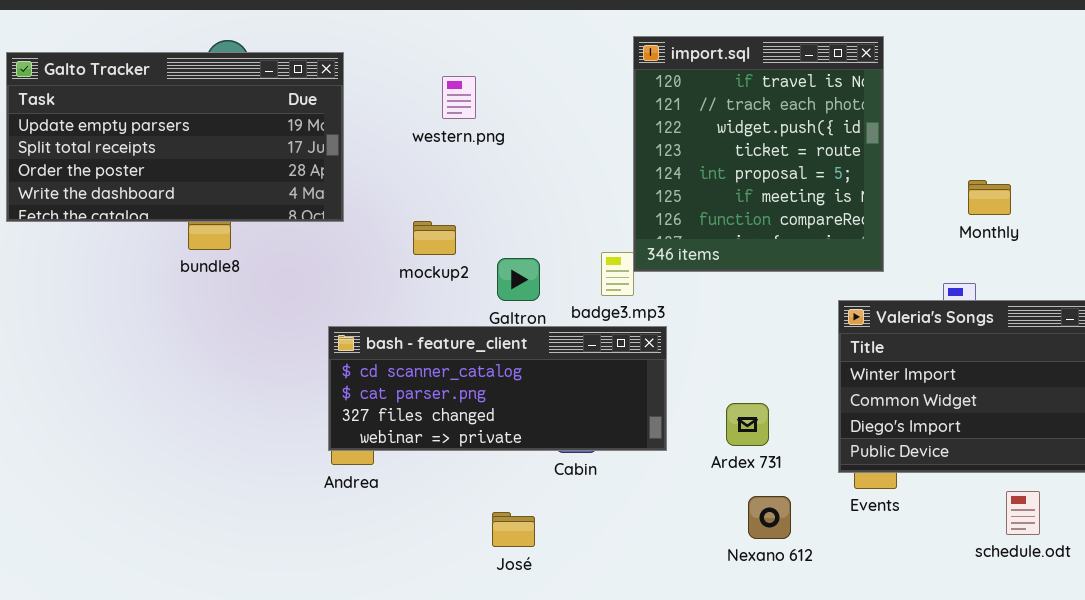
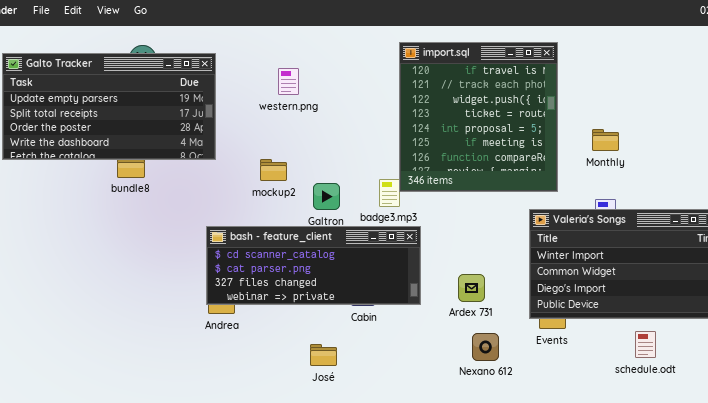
Monthly: [968,180,1011,215] -> [592,129,619,151], moved

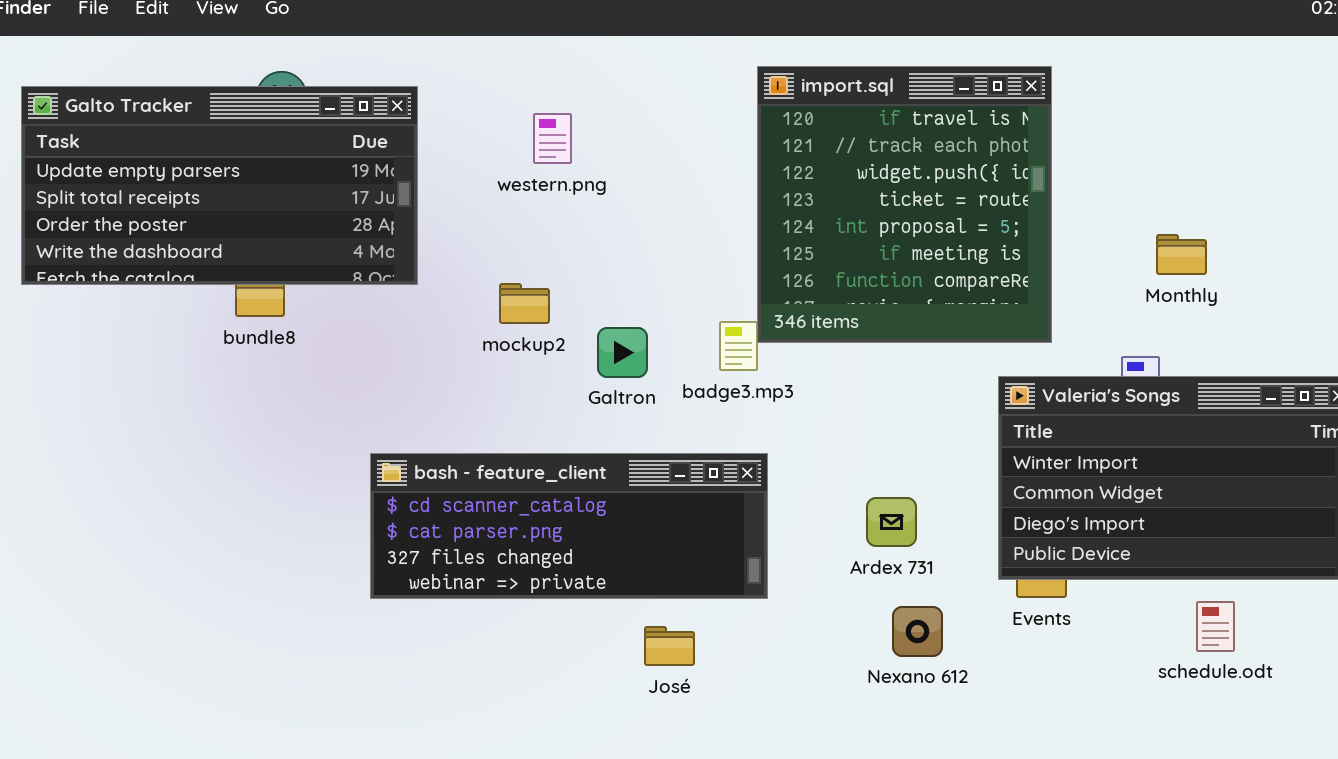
Monthly: [592,129,619,151] -> [1156,234,1207,275], moved
bash - feature_client: [206,226,421,305] -> [370,453,768,599], moved
José: [310,344,337,366] -> [644,626,695,666], moved

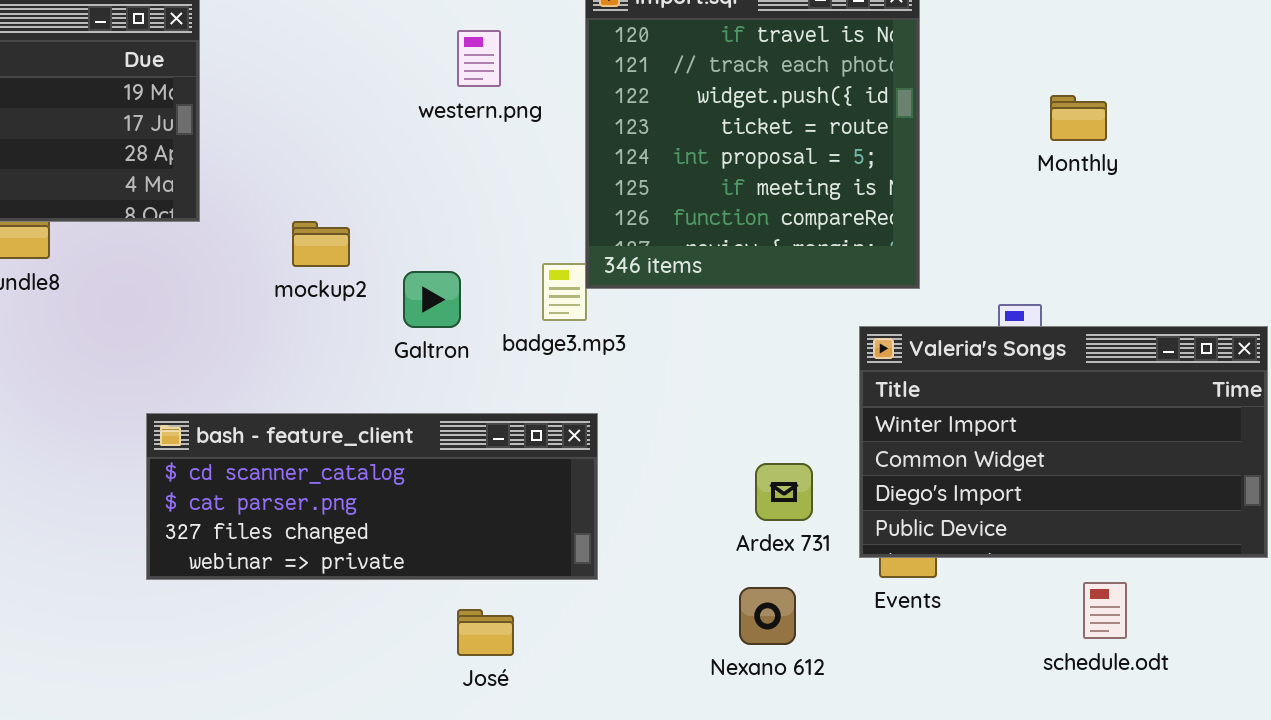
western.png: [533,113,572,164] -> [457,30,501,87], moved
Monthly: [1156,234,1207,275] -> [1050,95,1107,141], moved
Ardex 731: [866,497,917,547] -> [755,463,813,521], moved

